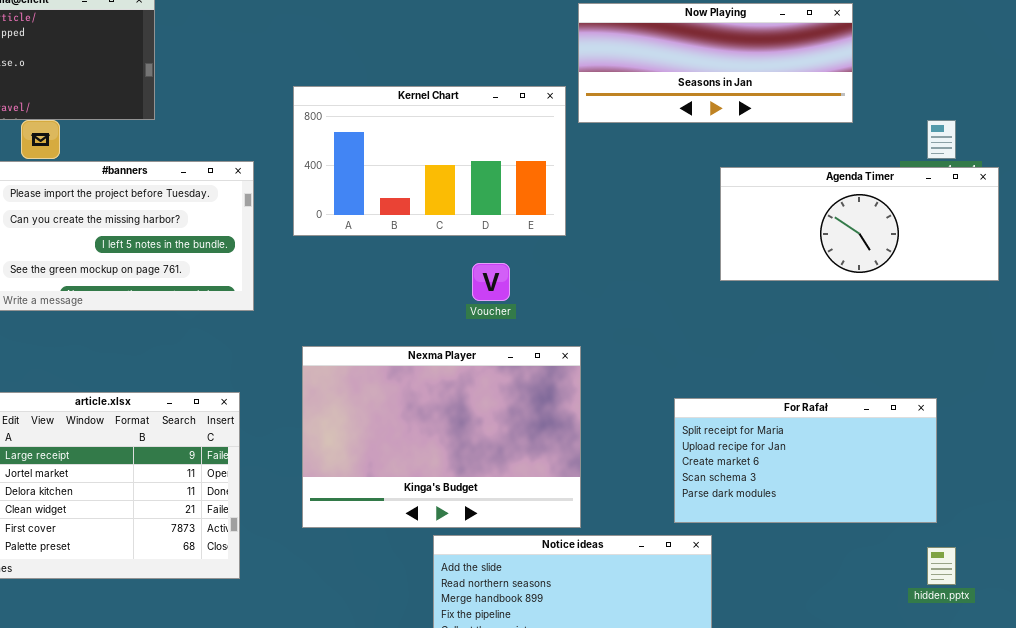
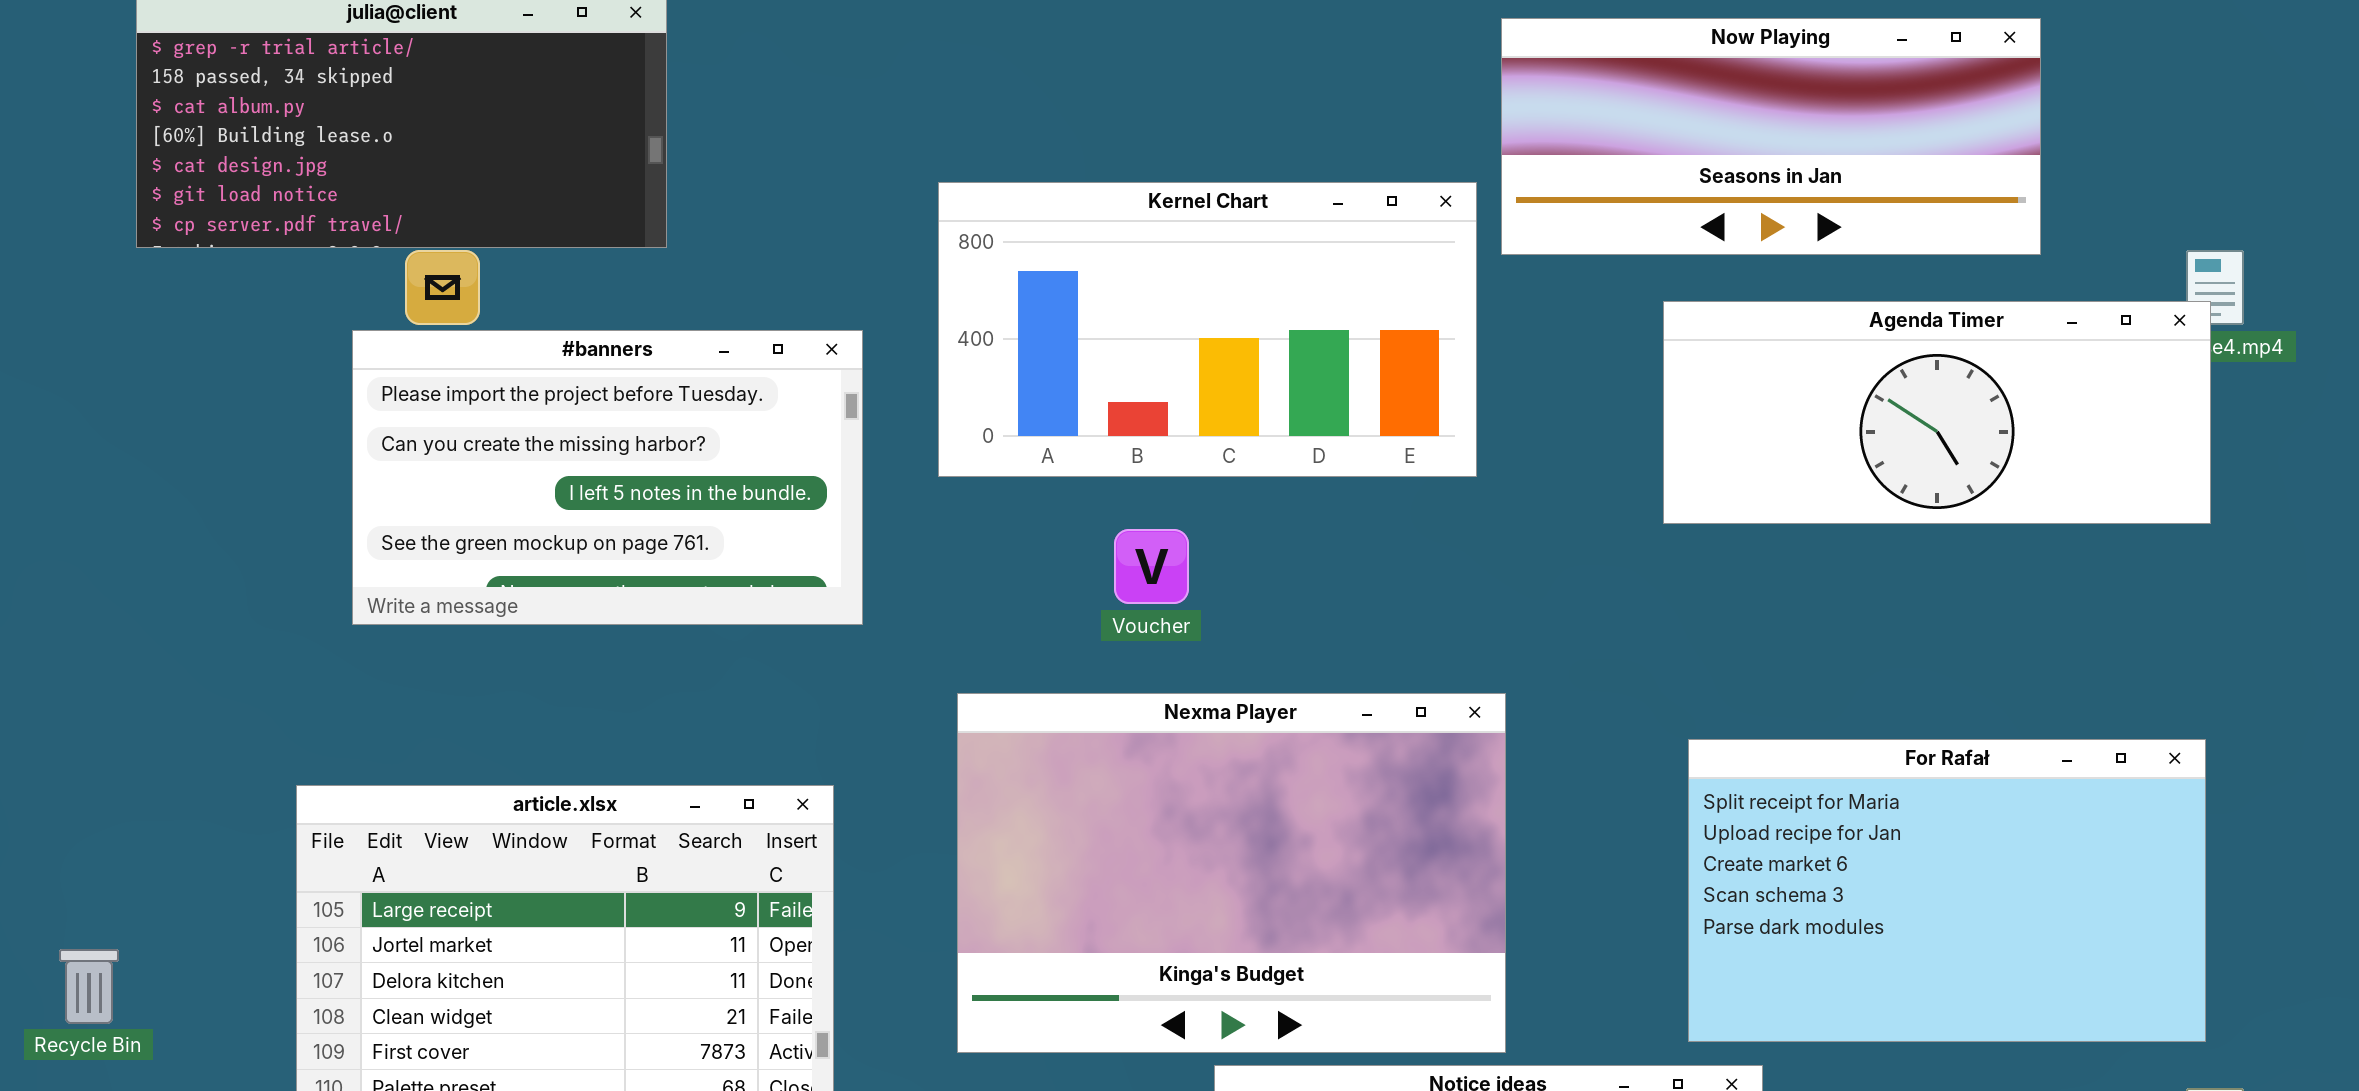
Agenda Timer: [720,167,999,281] -> [1663,301,2211,524], moved
Voucher: [472,263,510,301] -> [1114,529,1189,604], moved
For Rafał: [674,398,937,523] -> [1688,739,2206,1042], resized

